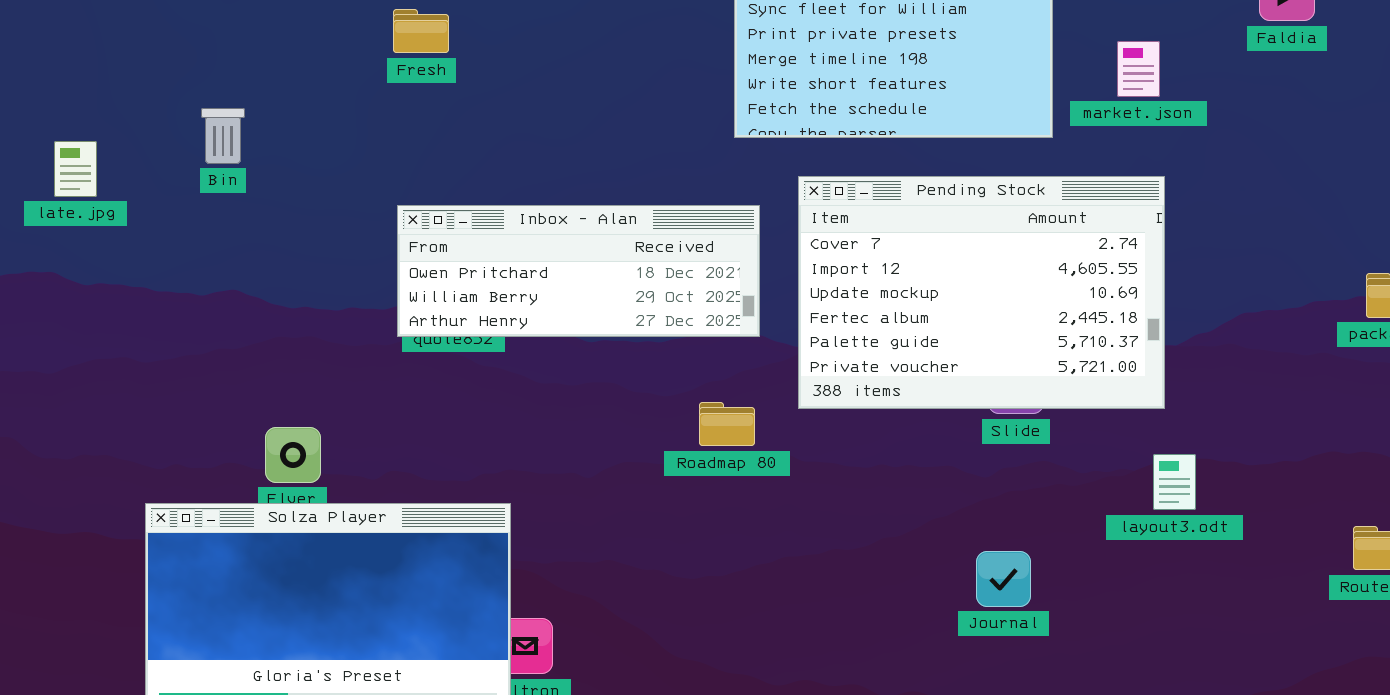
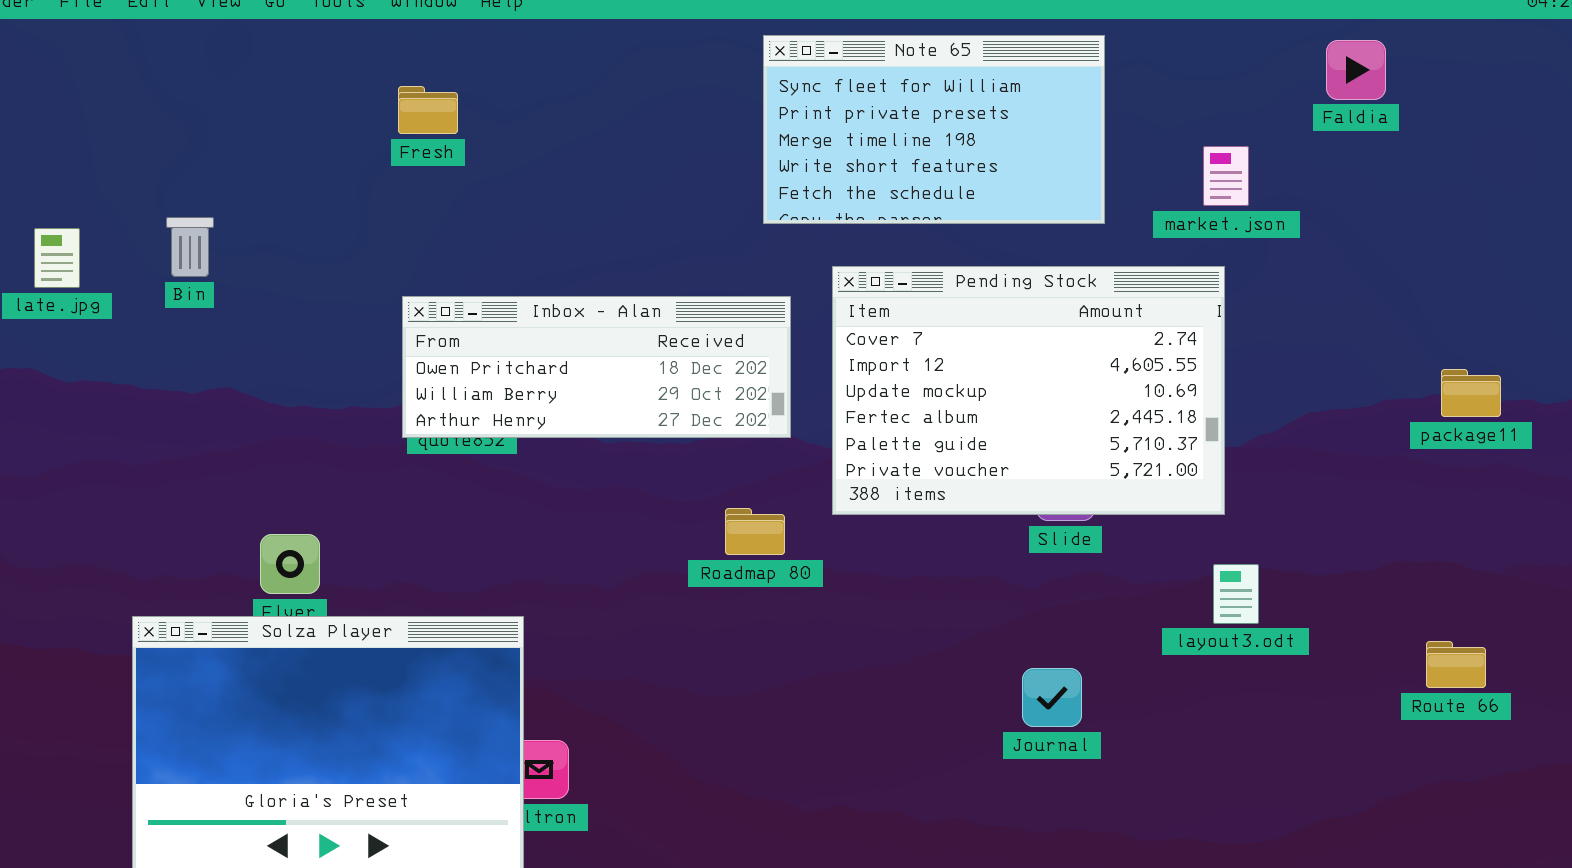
market.json: [1117,41,1160,97] -> [1203,146,1249,206], moved
Bin: [201,108,245,164] -> [166,217,214,277], moved

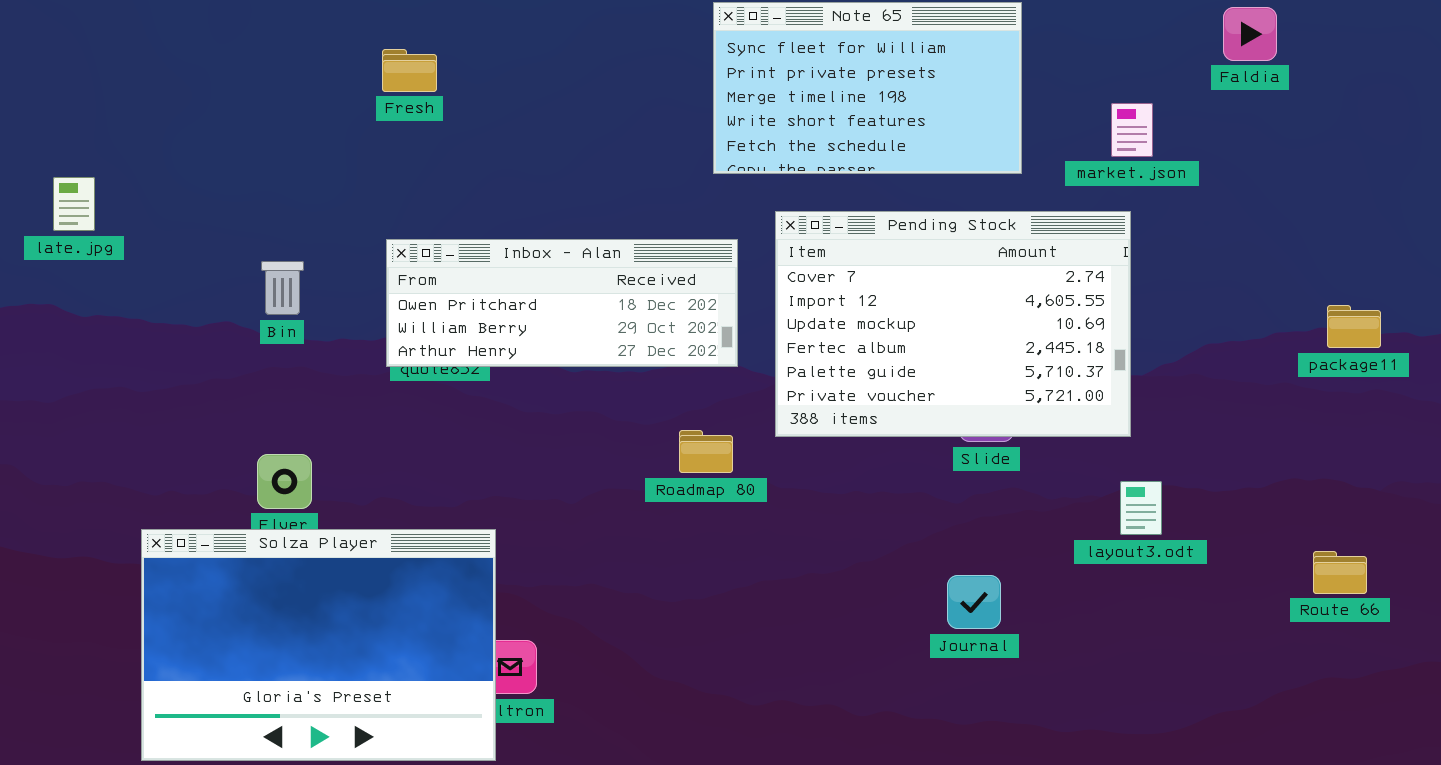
Bin: [166,217,214,277] -> [261,261,304,315], moved

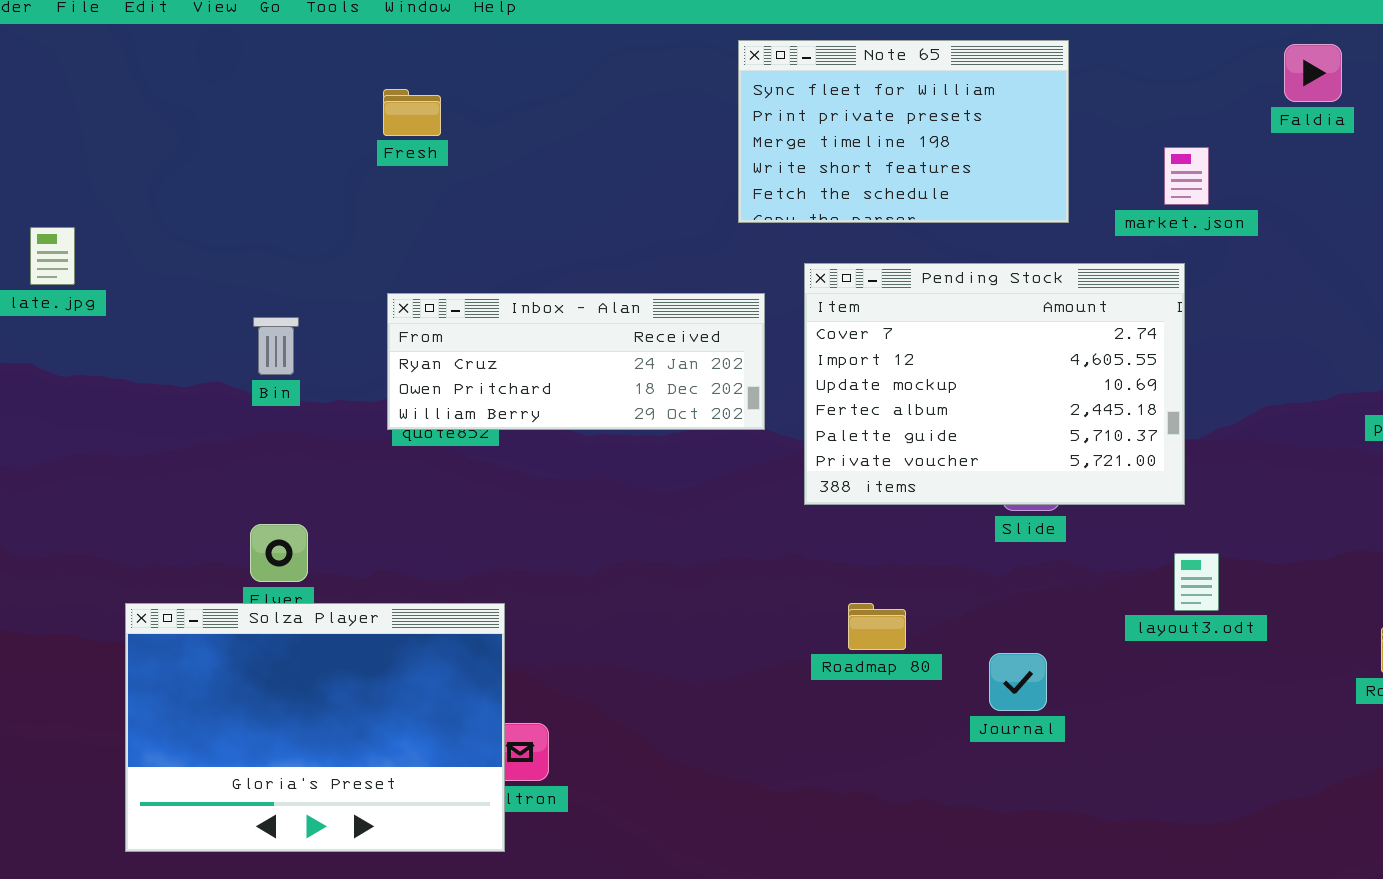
Inbox - Alan: [386,239,738,367] -> [387,293,765,430], scrolled up 1 row
Roadmap 80: [679,430,733,473] -> [848,603,906,650], moved

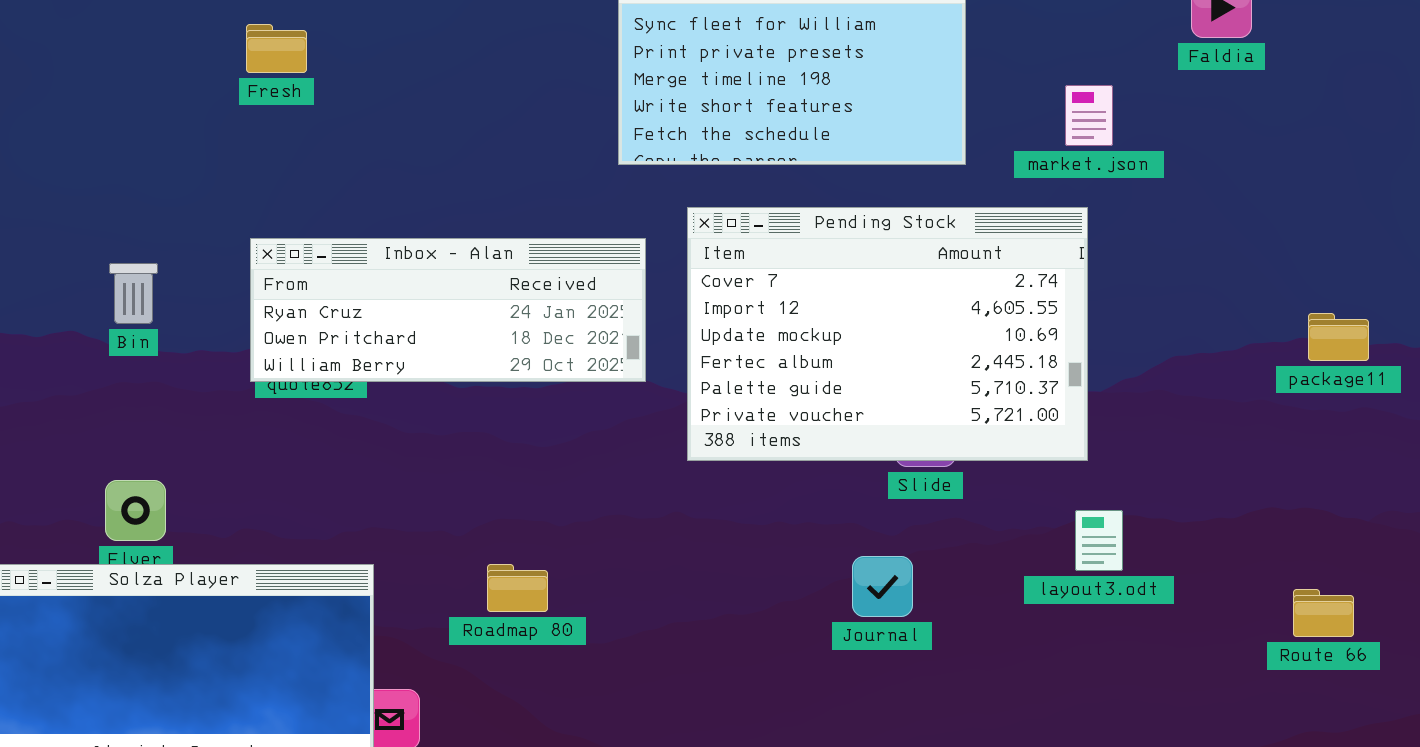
Roadmap 80: [848,603,906,650] -> [487,564,548,612], moved
Journal: [989,653,1047,711] -> [852,556,913,617], moved

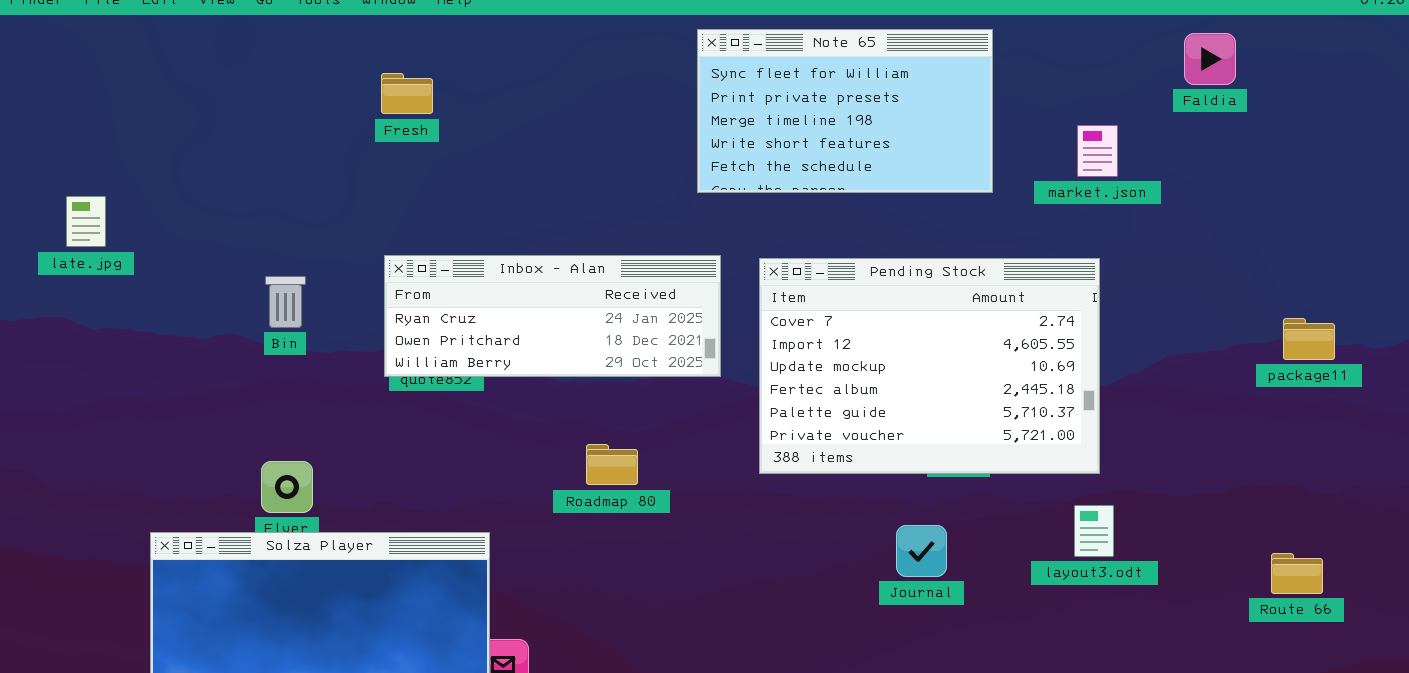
Pending Stock: [687,207,1088,461] -> [759,258,1100,474], moved
layout3.odt: [1075,510,1123,571] -> [1074,505,1114,557], moved
Roadmap 80: [487,564,548,612] -> [586,444,638,485], moved

